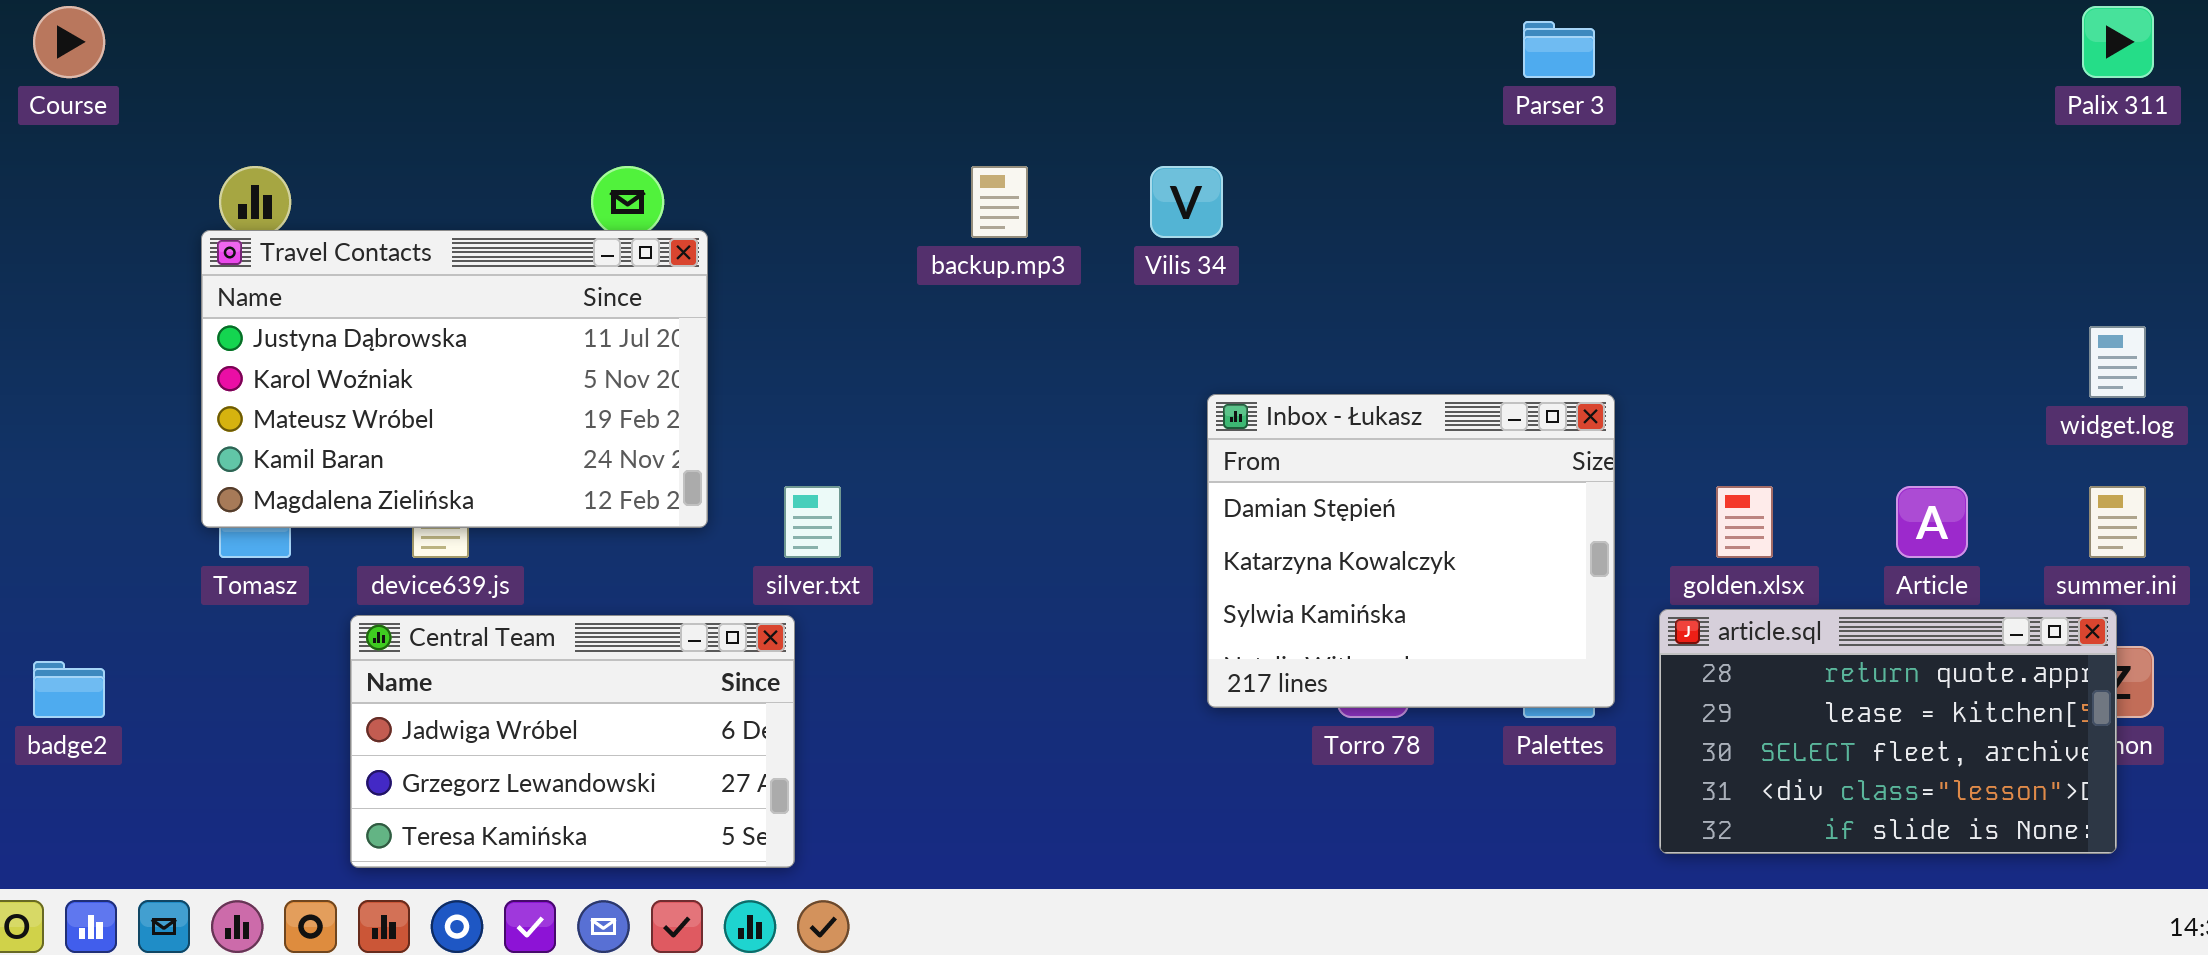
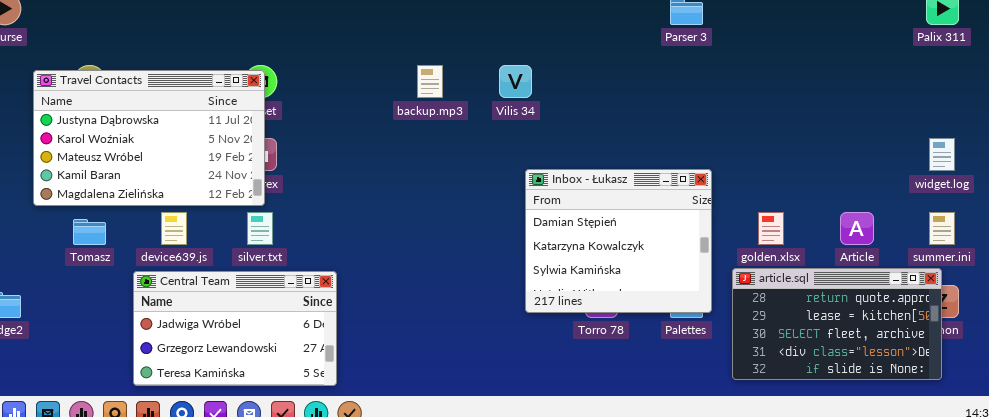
Travel Contacts: [201,230,708,528] -> [33,70,265,206], moved
silver.txt: [784,486,841,558] -> [247,212,273,245], moved

